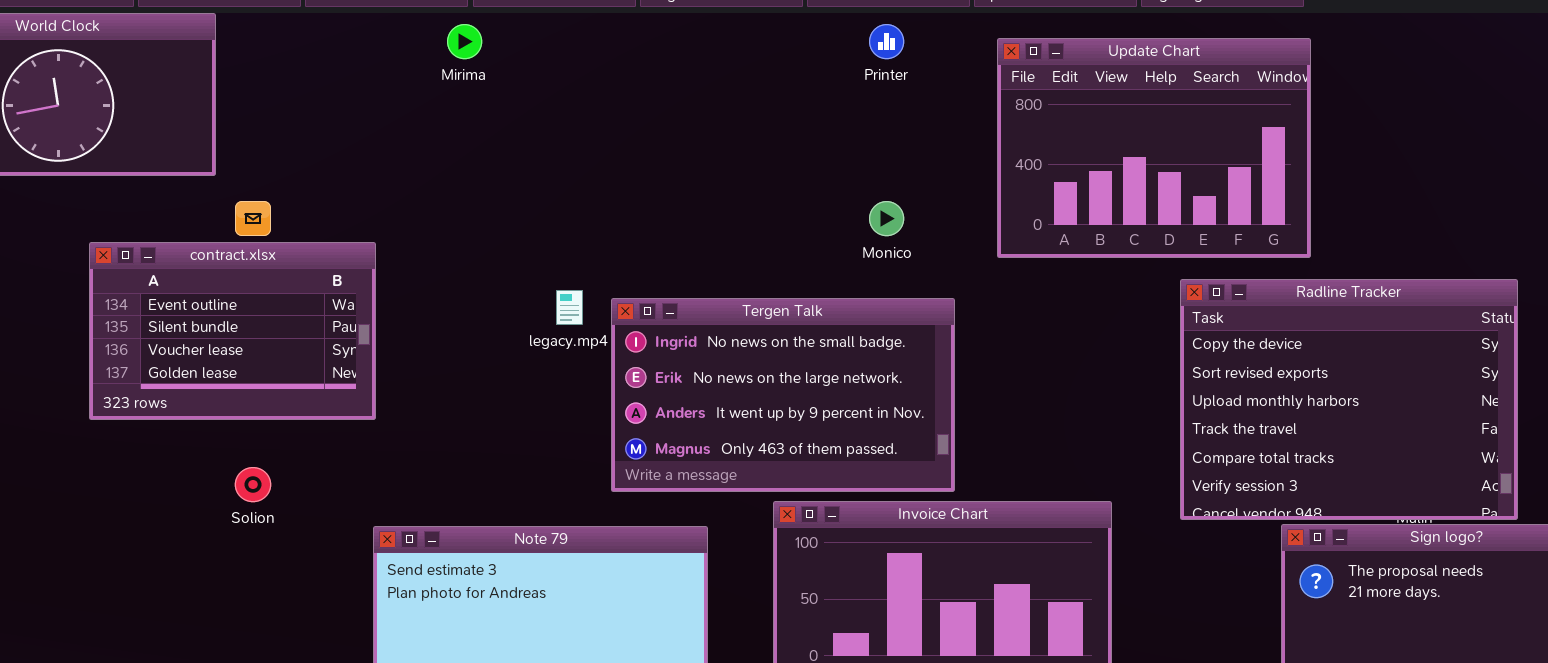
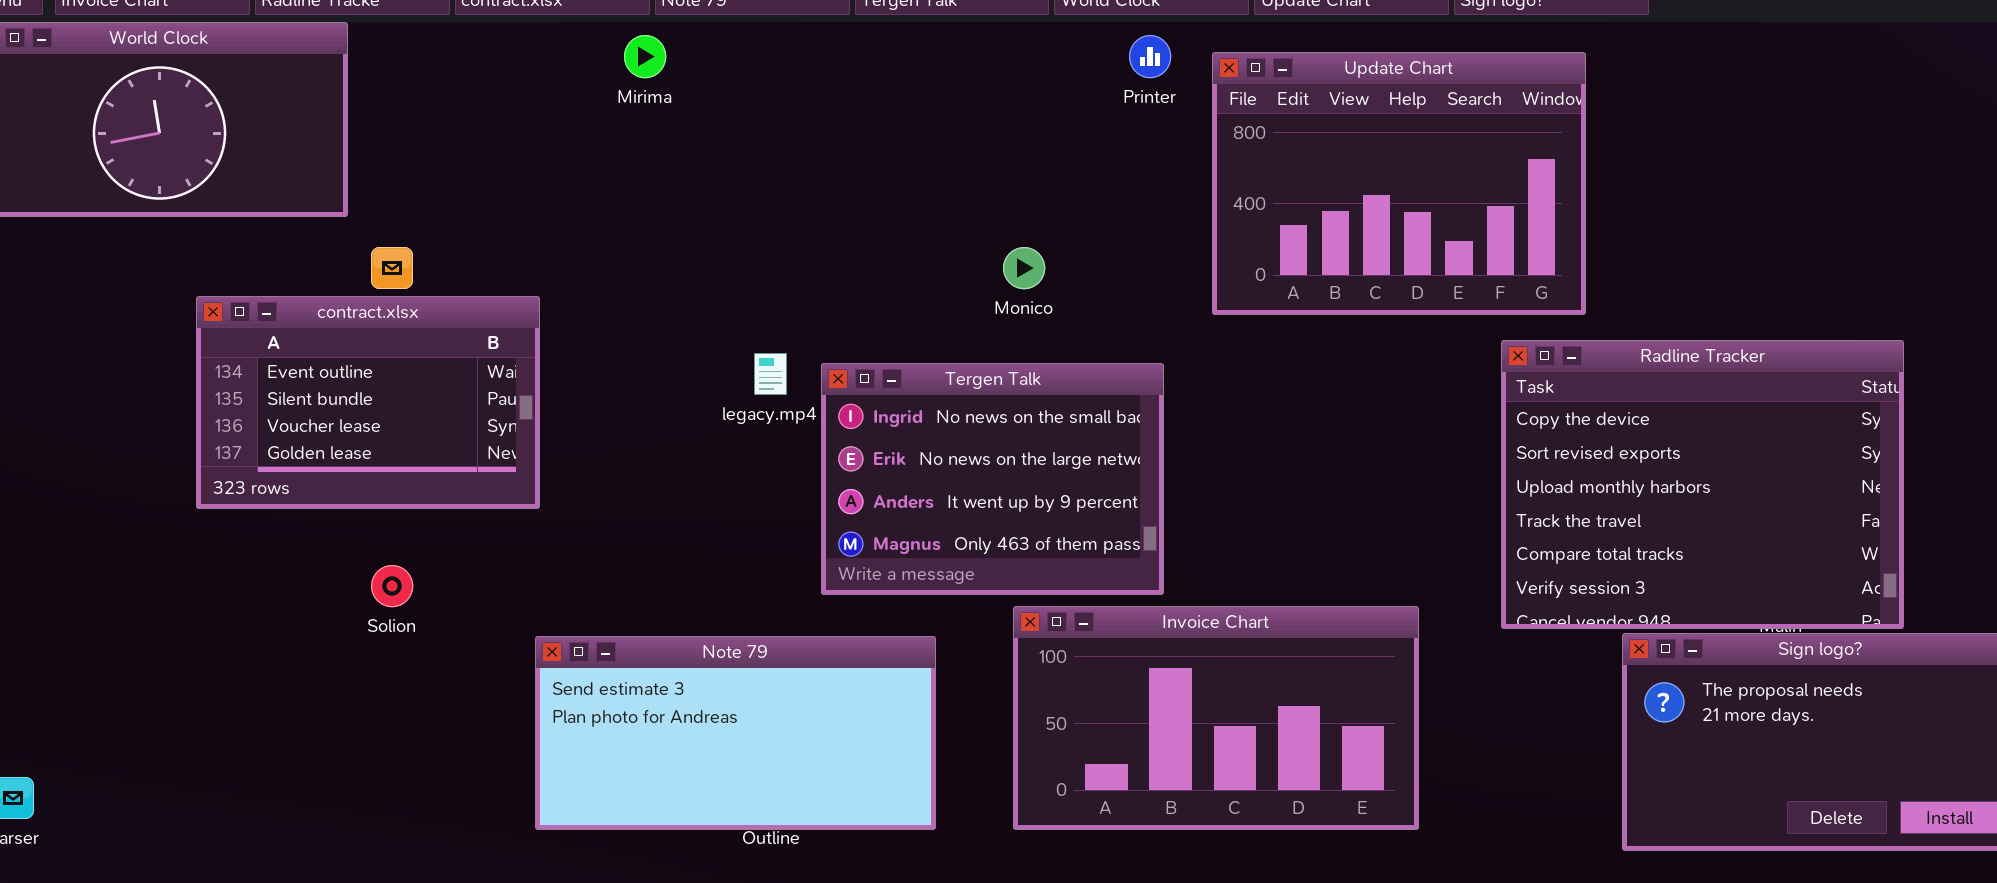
Update Chart: [997,38,1311,258] -> [1212,52,1586,315], moved
Monico: [869,201,904,236] -> [1003,247,1045,289], moved
Tergen Talk: [611,298,955,492] -> [821,363,1164,595], resized

